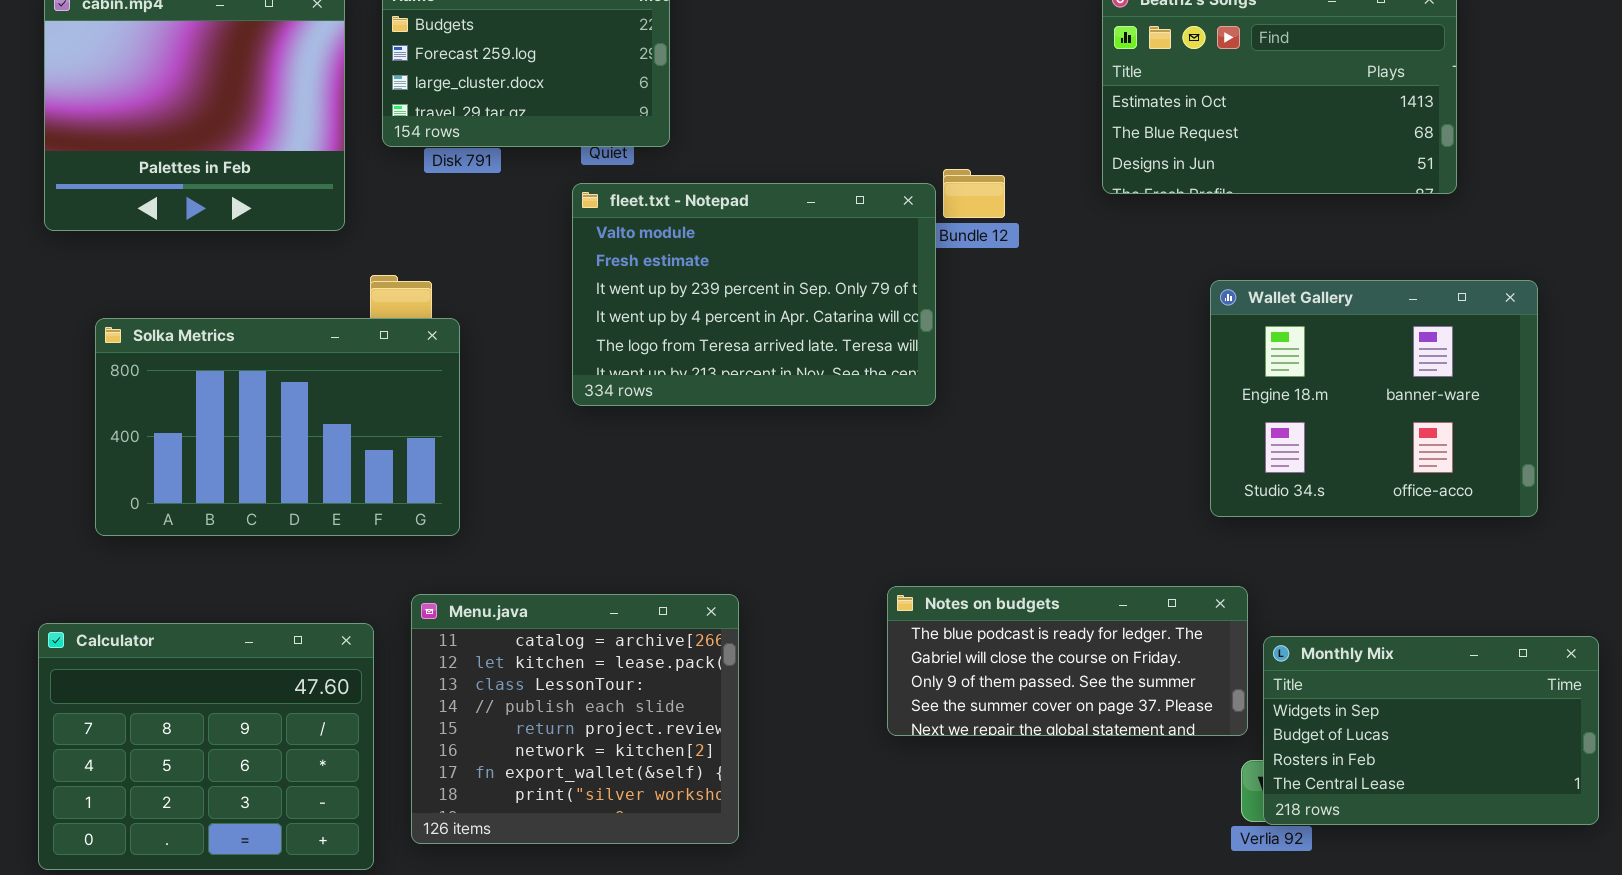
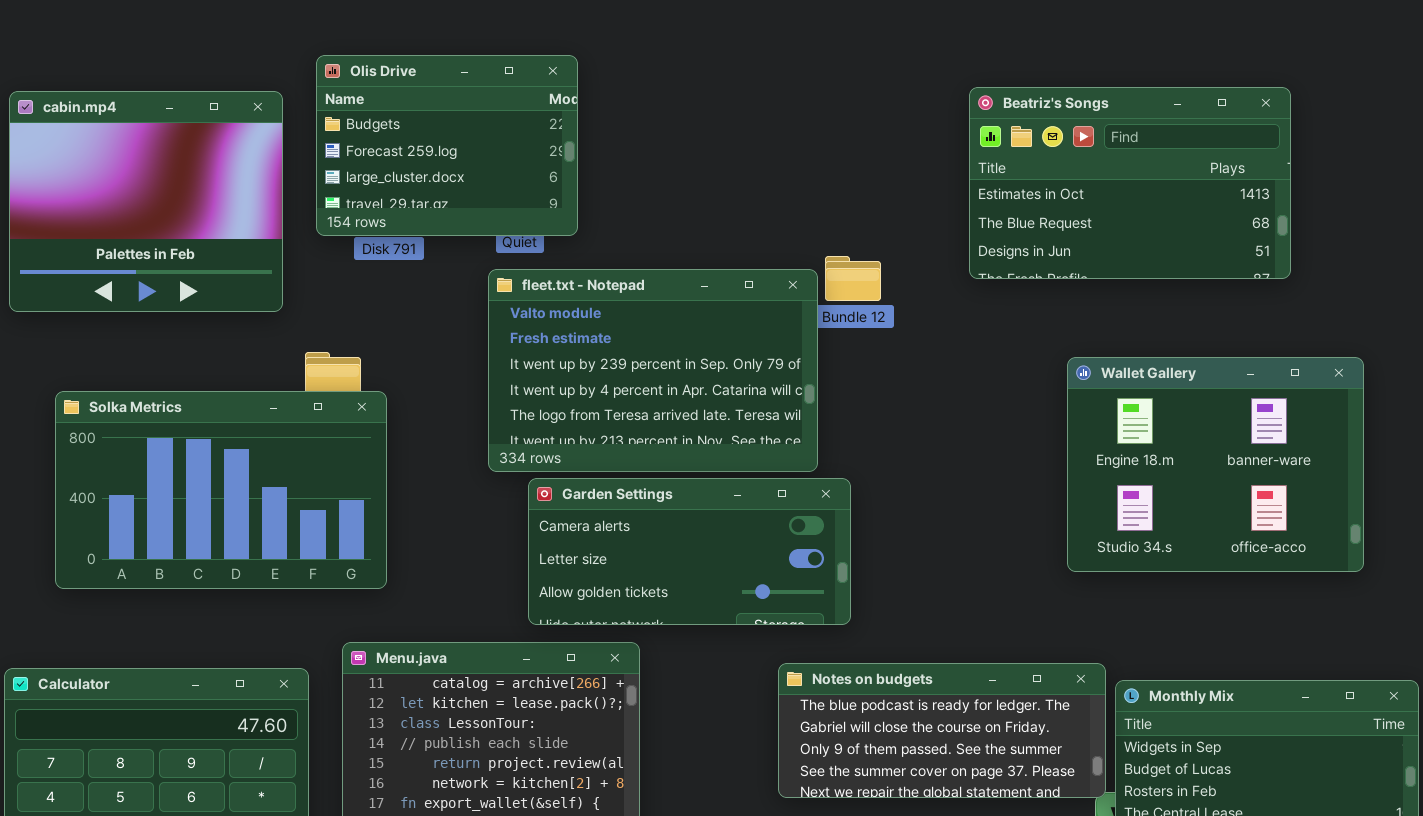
Garden Settings: none -> [528,478,851,625], opened
Notes on budgets: [887,586,1248,736] -> [778,663,1106,798], moved

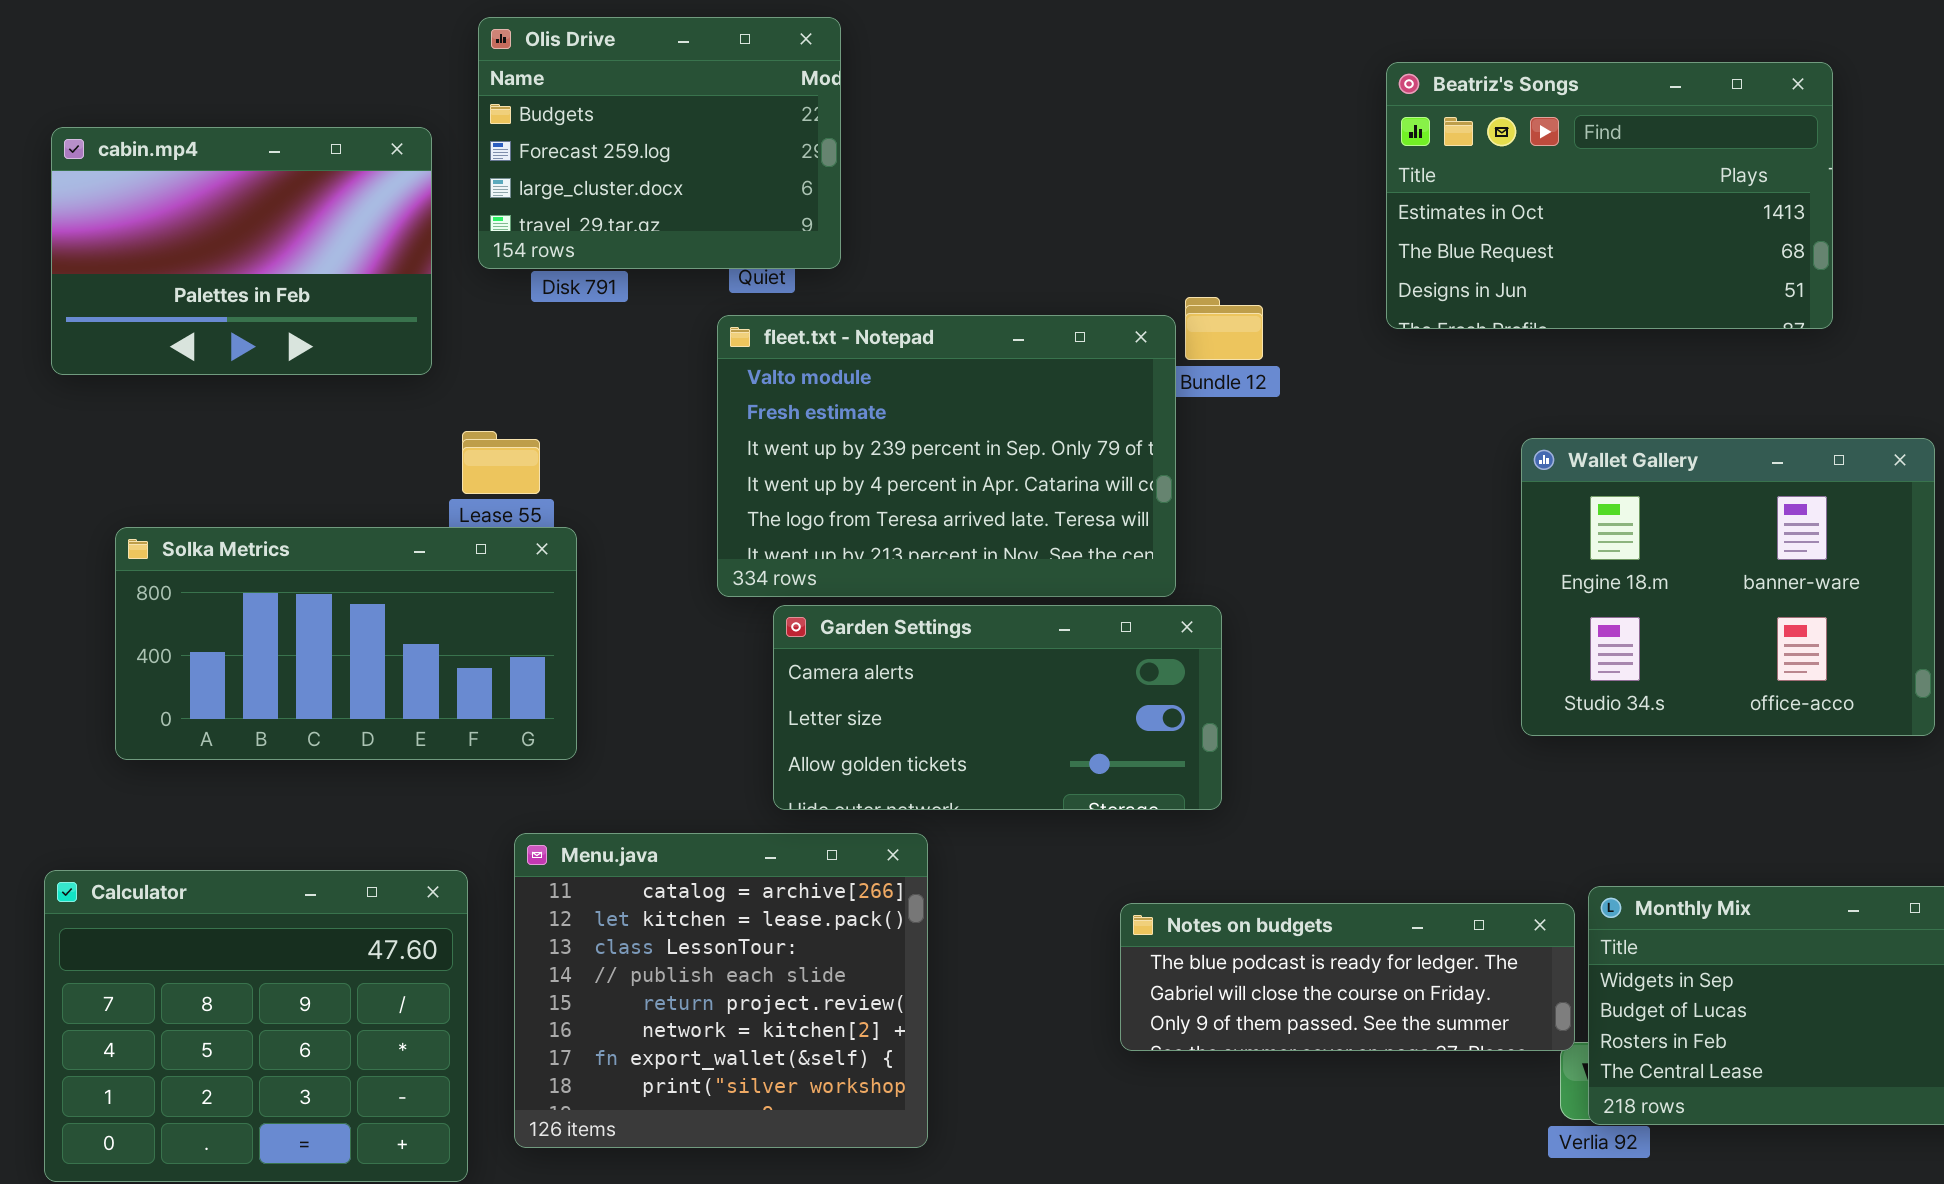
cabin.mp4: [9,91,283,312] -> [51,127,432,375], resized
Solka Metrics: [55,391,387,589] -> [115,527,577,760], resized
Notes on budgets: [778,663,1106,798] -> [1120,903,1575,1051], resized

